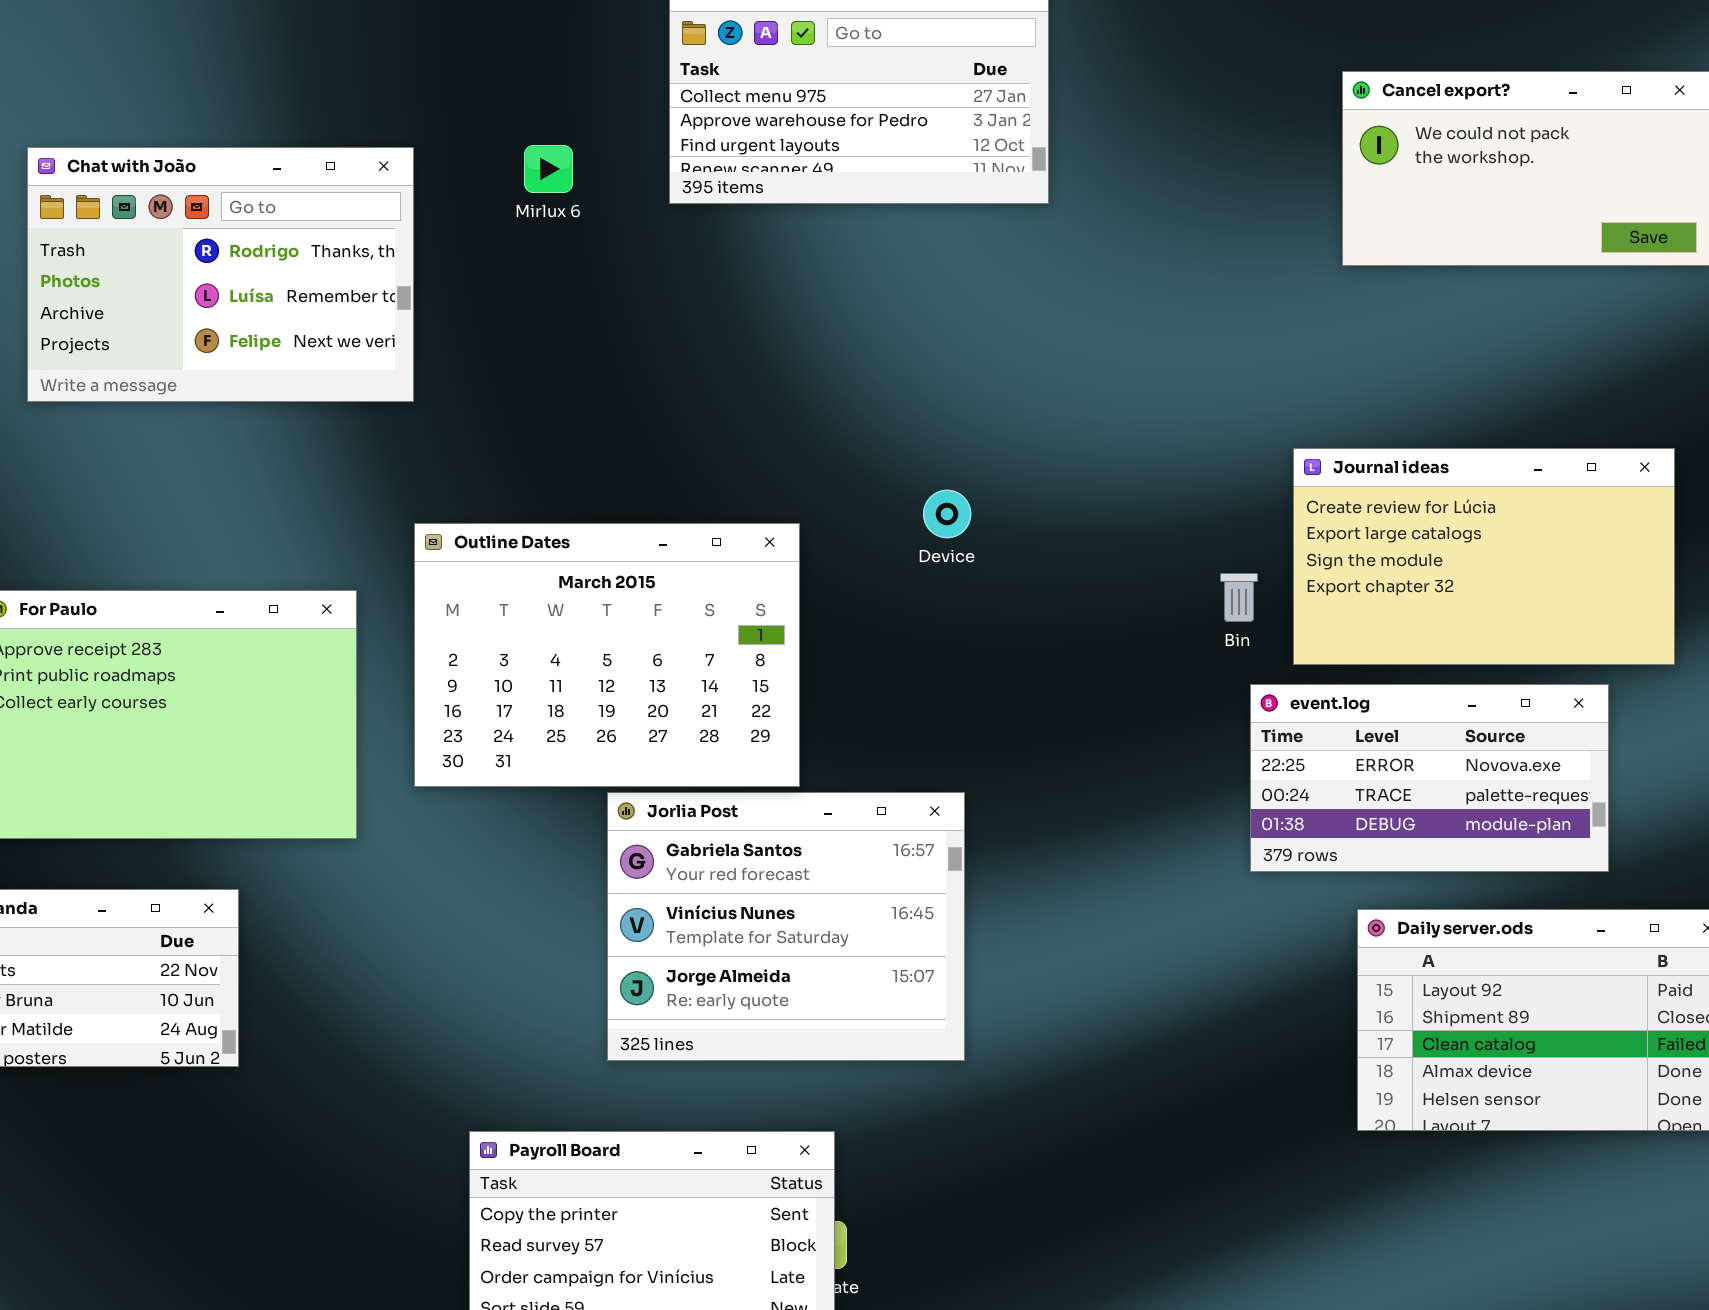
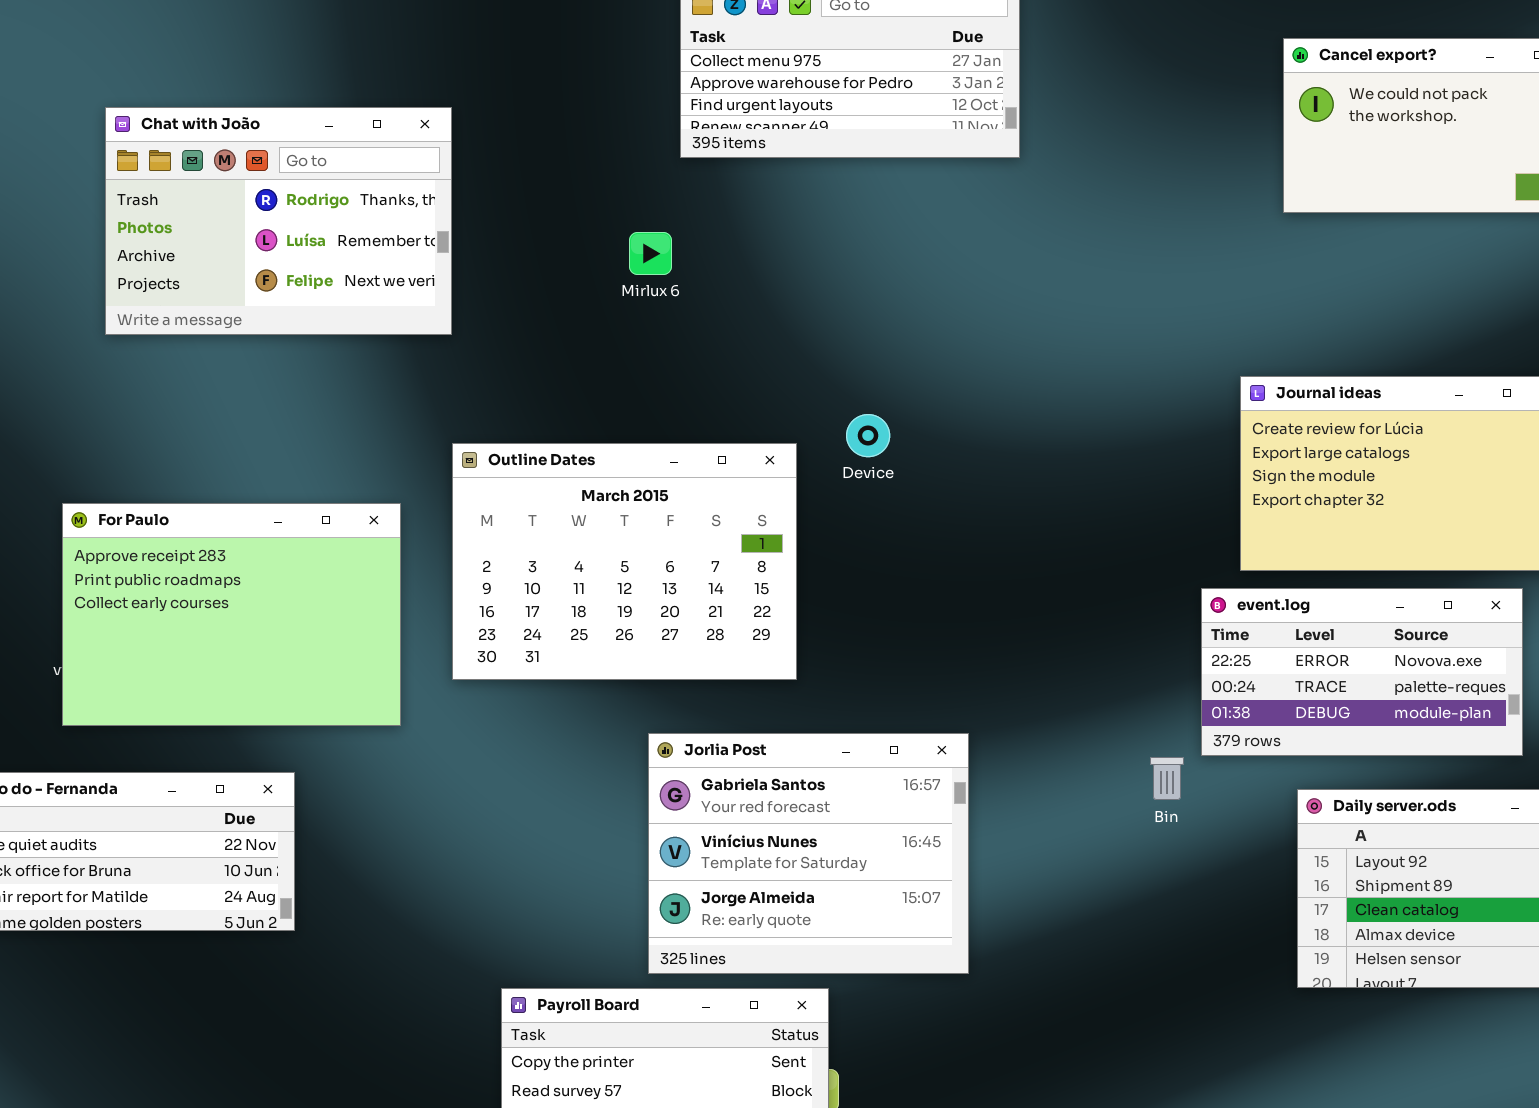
Mirlux 6: [524,145,573,193] -> [629,232,672,275], moved
Device: [923,490,971,538] -> [846,414,890,457], moved
Bin: [1220,573,1258,622] -> [1150,757,1184,800], moved
Jorlia Post: [607,792,965,1061] -> [648,733,969,974], moved

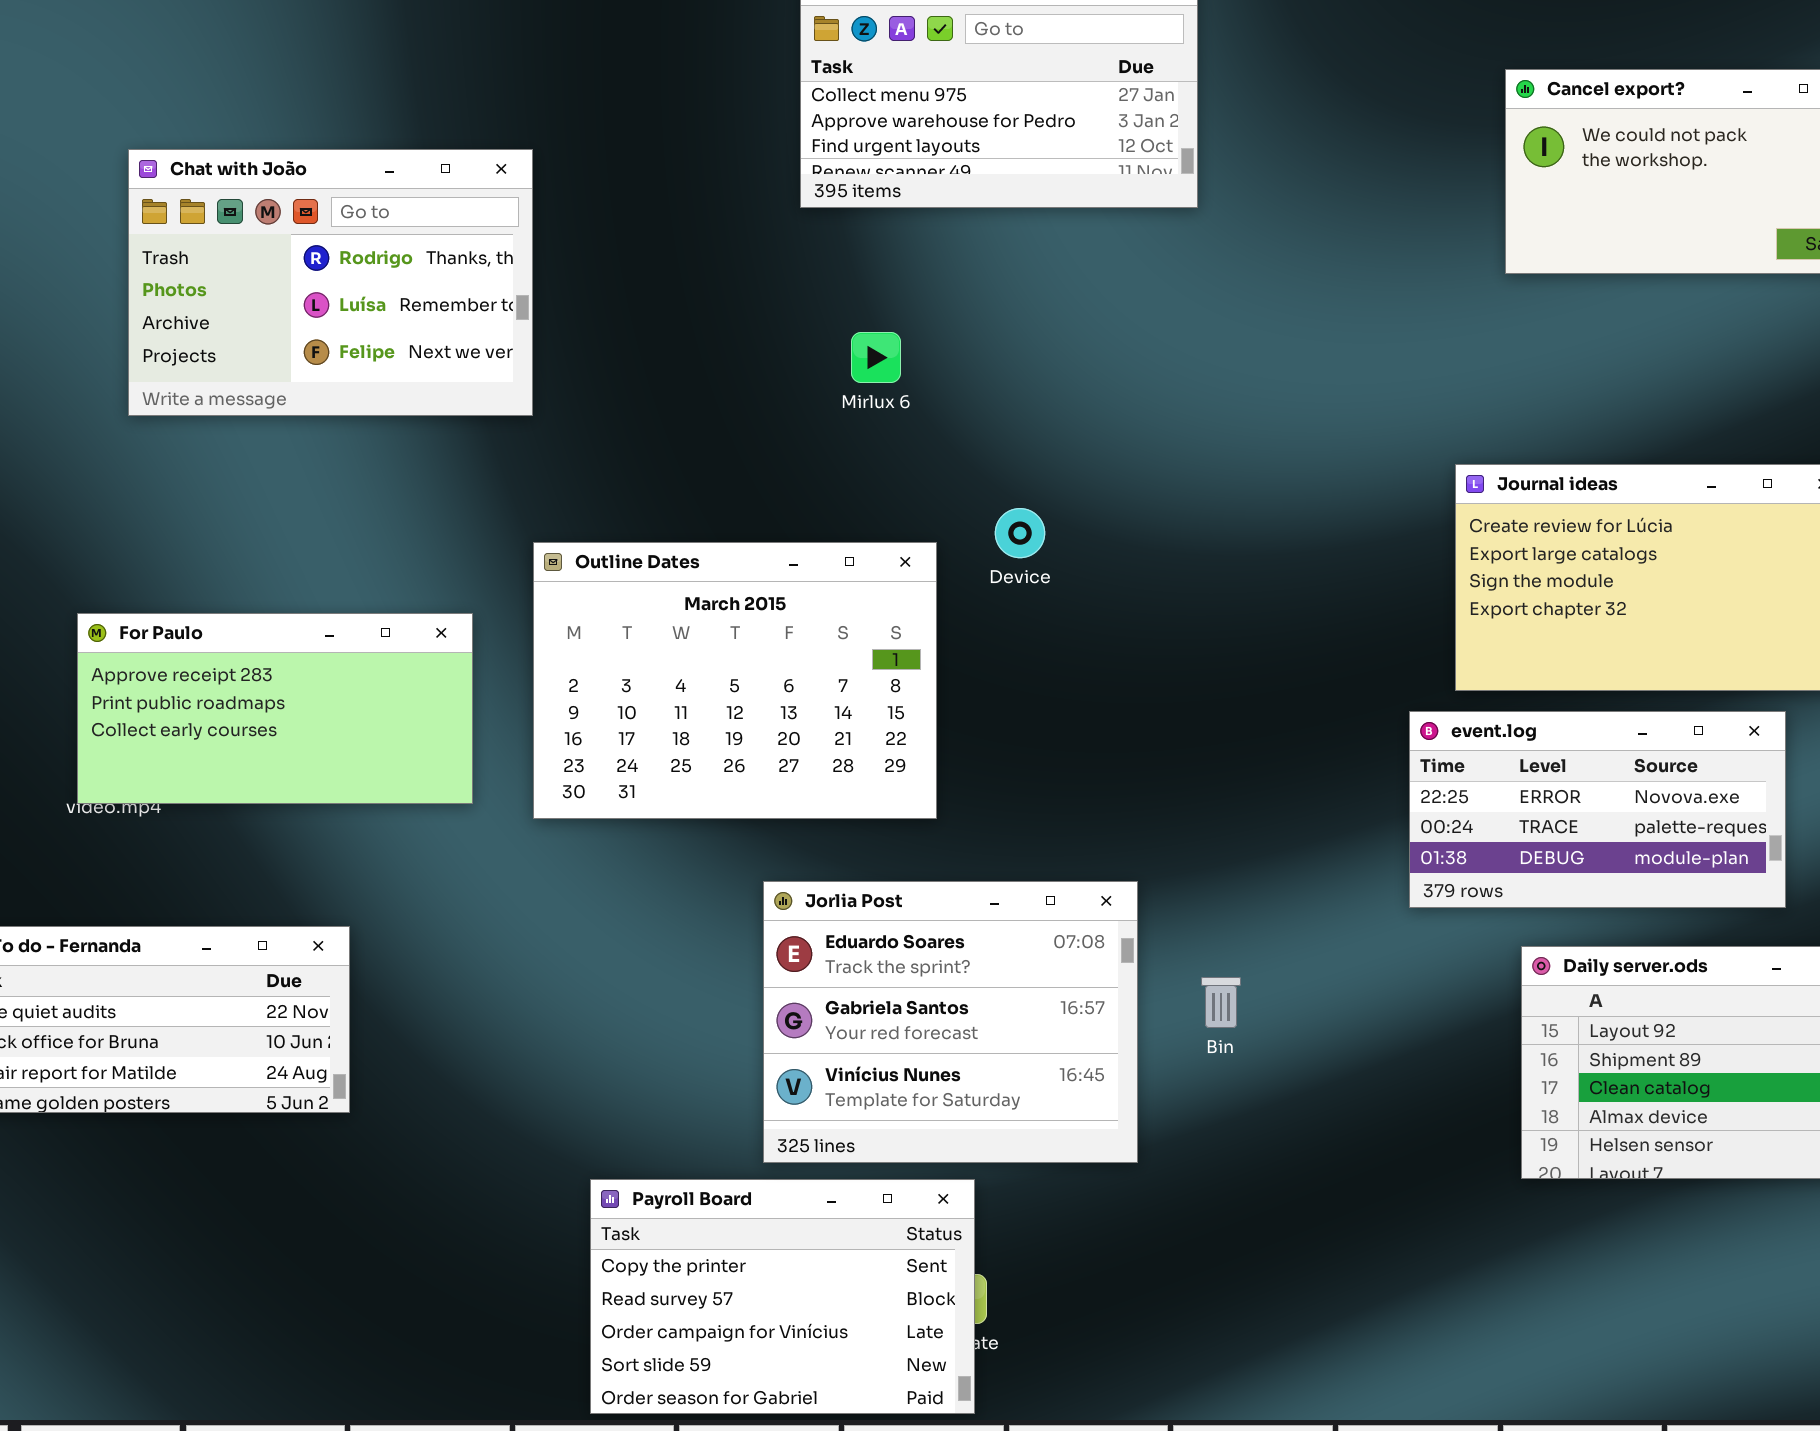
Mirlux 6: [629,232,672,275] -> [851,332,901,383], moved
For Paulo: [62,503,401,726] -> [77,613,473,804], resized
Jorlia Post: [648,733,969,974] -> [763,881,1138,1163], scrolled up 1 row
Bin: [1150,757,1184,800] -> [1201,977,1241,1028], moved

